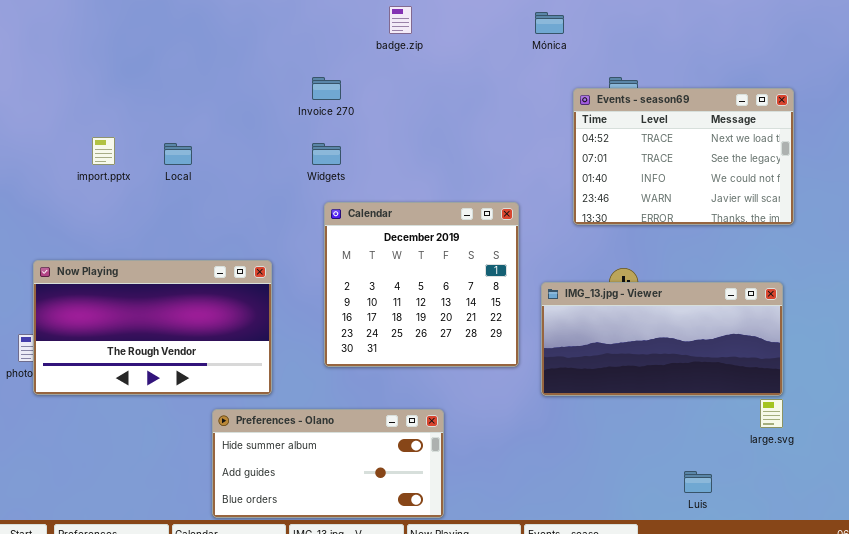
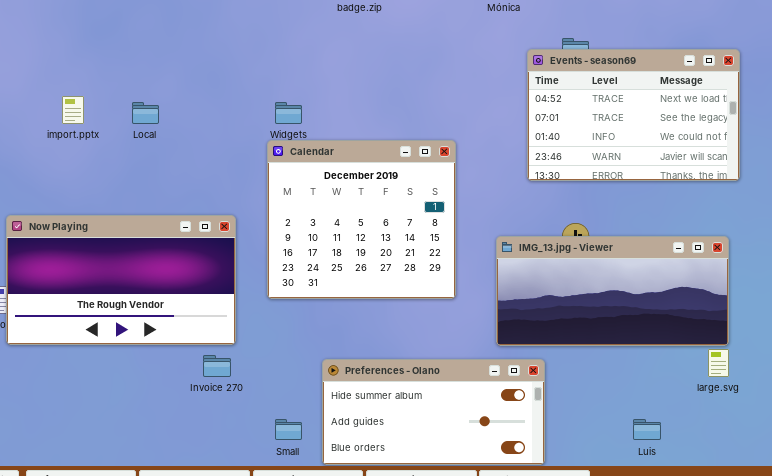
Invoice 270: [312,77,341,100] -> [203,355,231,377], moved
Calendar: [324,202,519,367] -> [267,140,456,299], moved
Preferences - Olano: [212,409,444,518] -> [322,359,545,465], moved

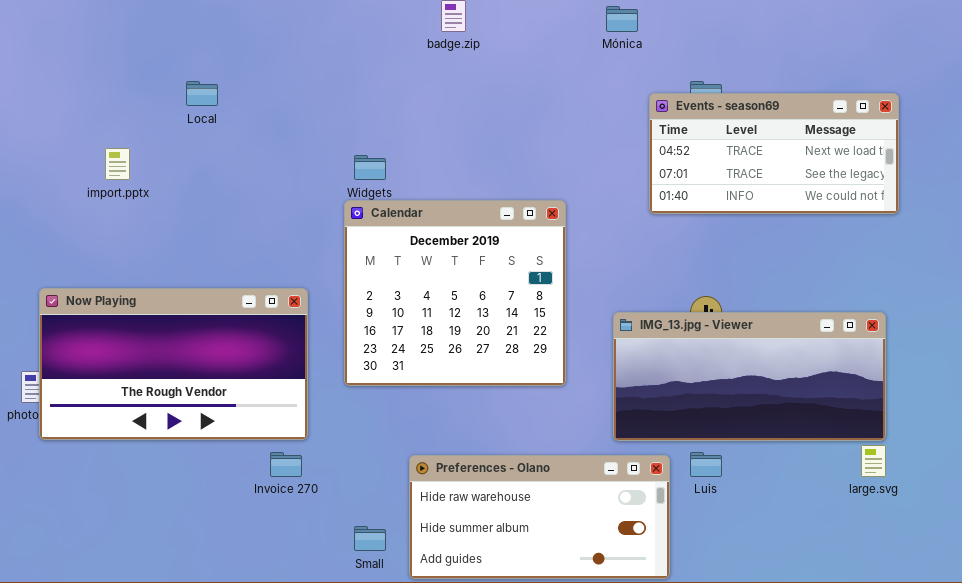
Events - season69: [527,49,740,181] -> [649,93,899,214], resized
Local: [132,102,159,124] -> [186,81,218,106], moved
Preferences - Olano: [322,359,545,465] -> [409,455,670,579], scrolled up 1 row
Luis: [633,419,661,440] -> [690,452,722,477], moved

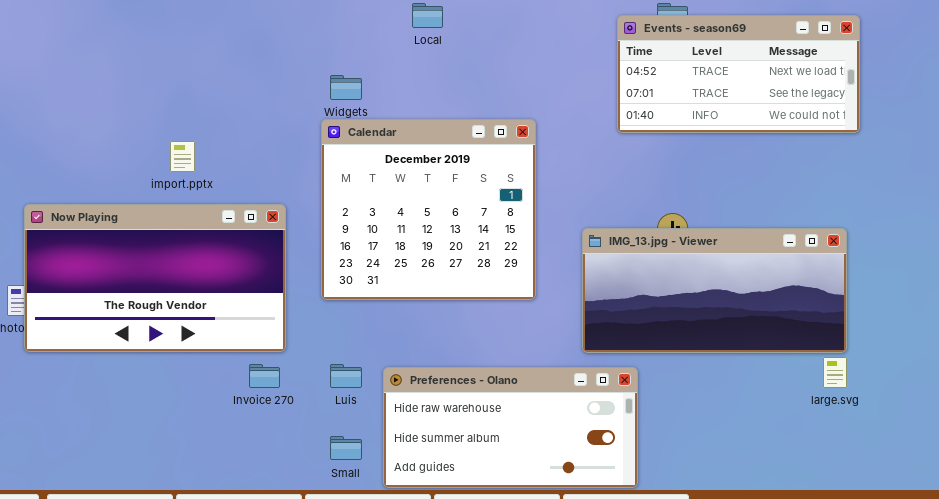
Local: [186,81,218,106] -> [412,3,443,28], moved
import.pptx: [105,148,130,180] -> [170,141,195,172], moved
Luis: [690,452,722,477] -> [330,364,362,388], moved

